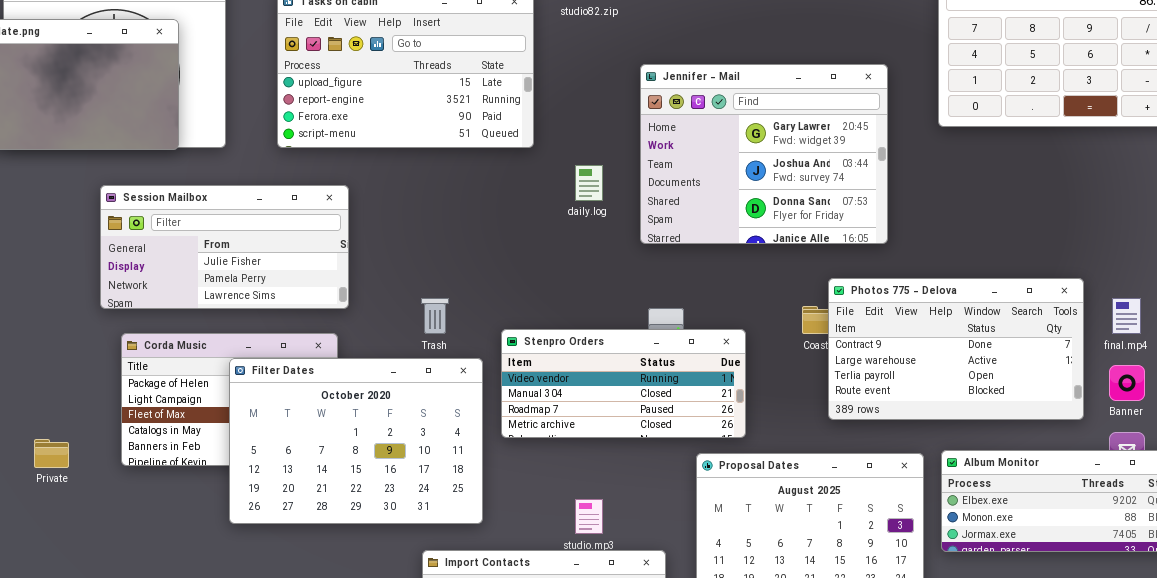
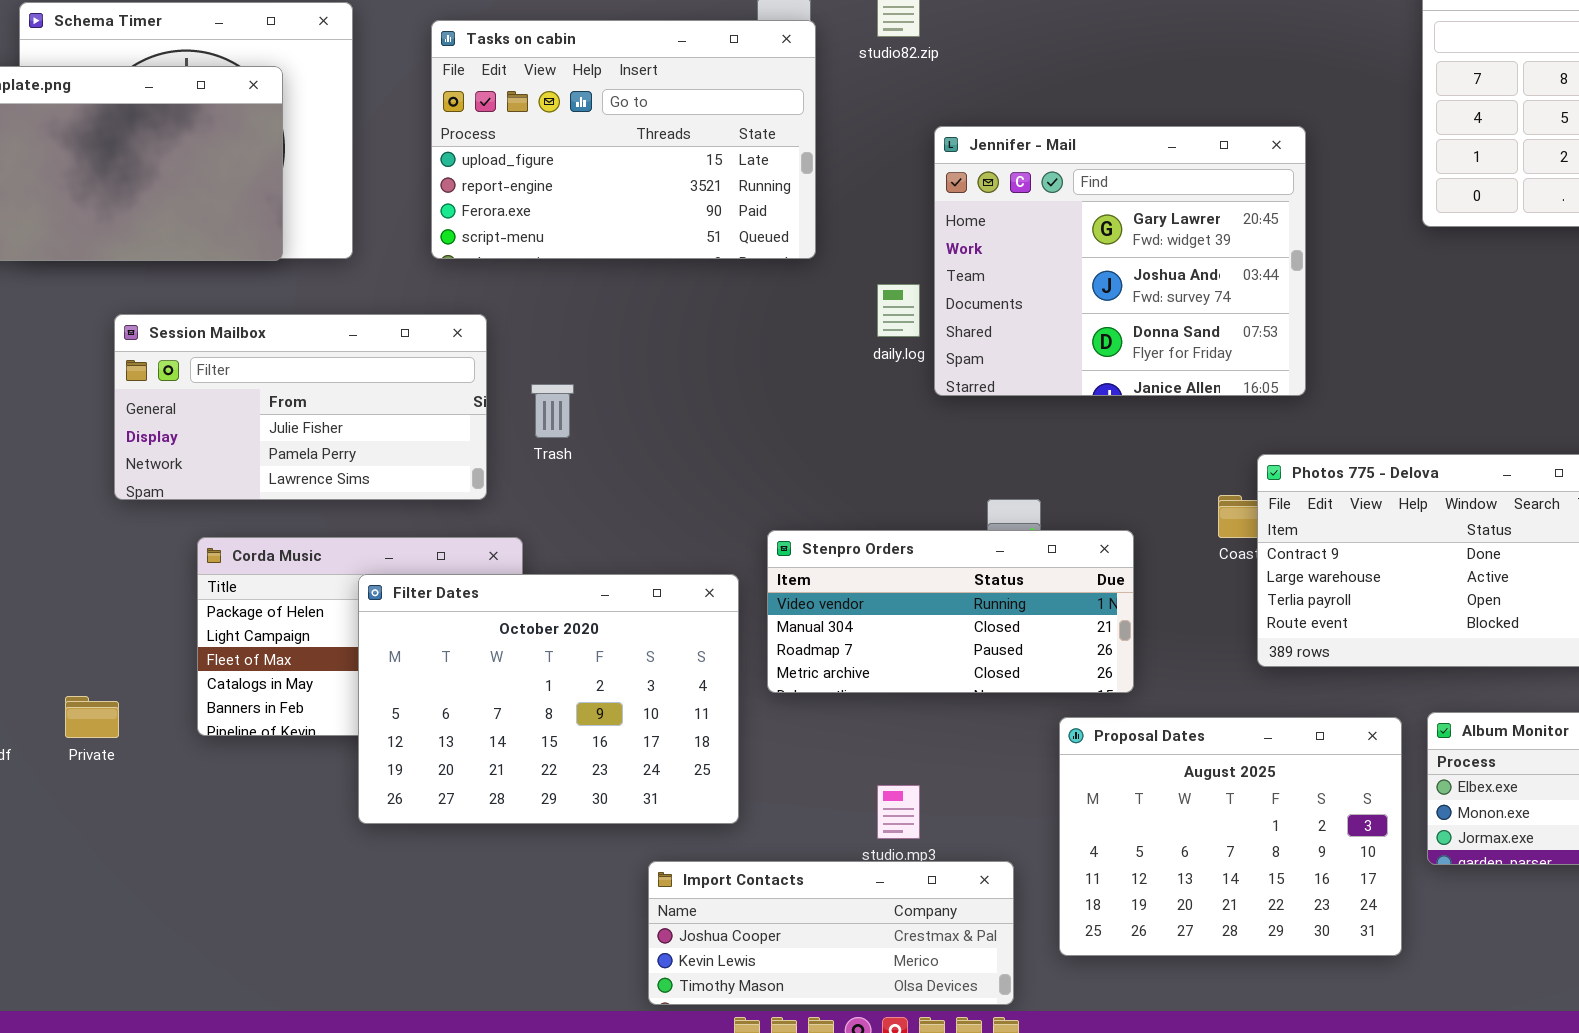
Jennifer - Mail: [640,64,888,244] -> [934,126,1306,396], moved
Session Mailbox: [100,185,349,309] -> [114,314,487,500], moved
Trash: [421,298,449,334] -> [531,384,574,438], moved

